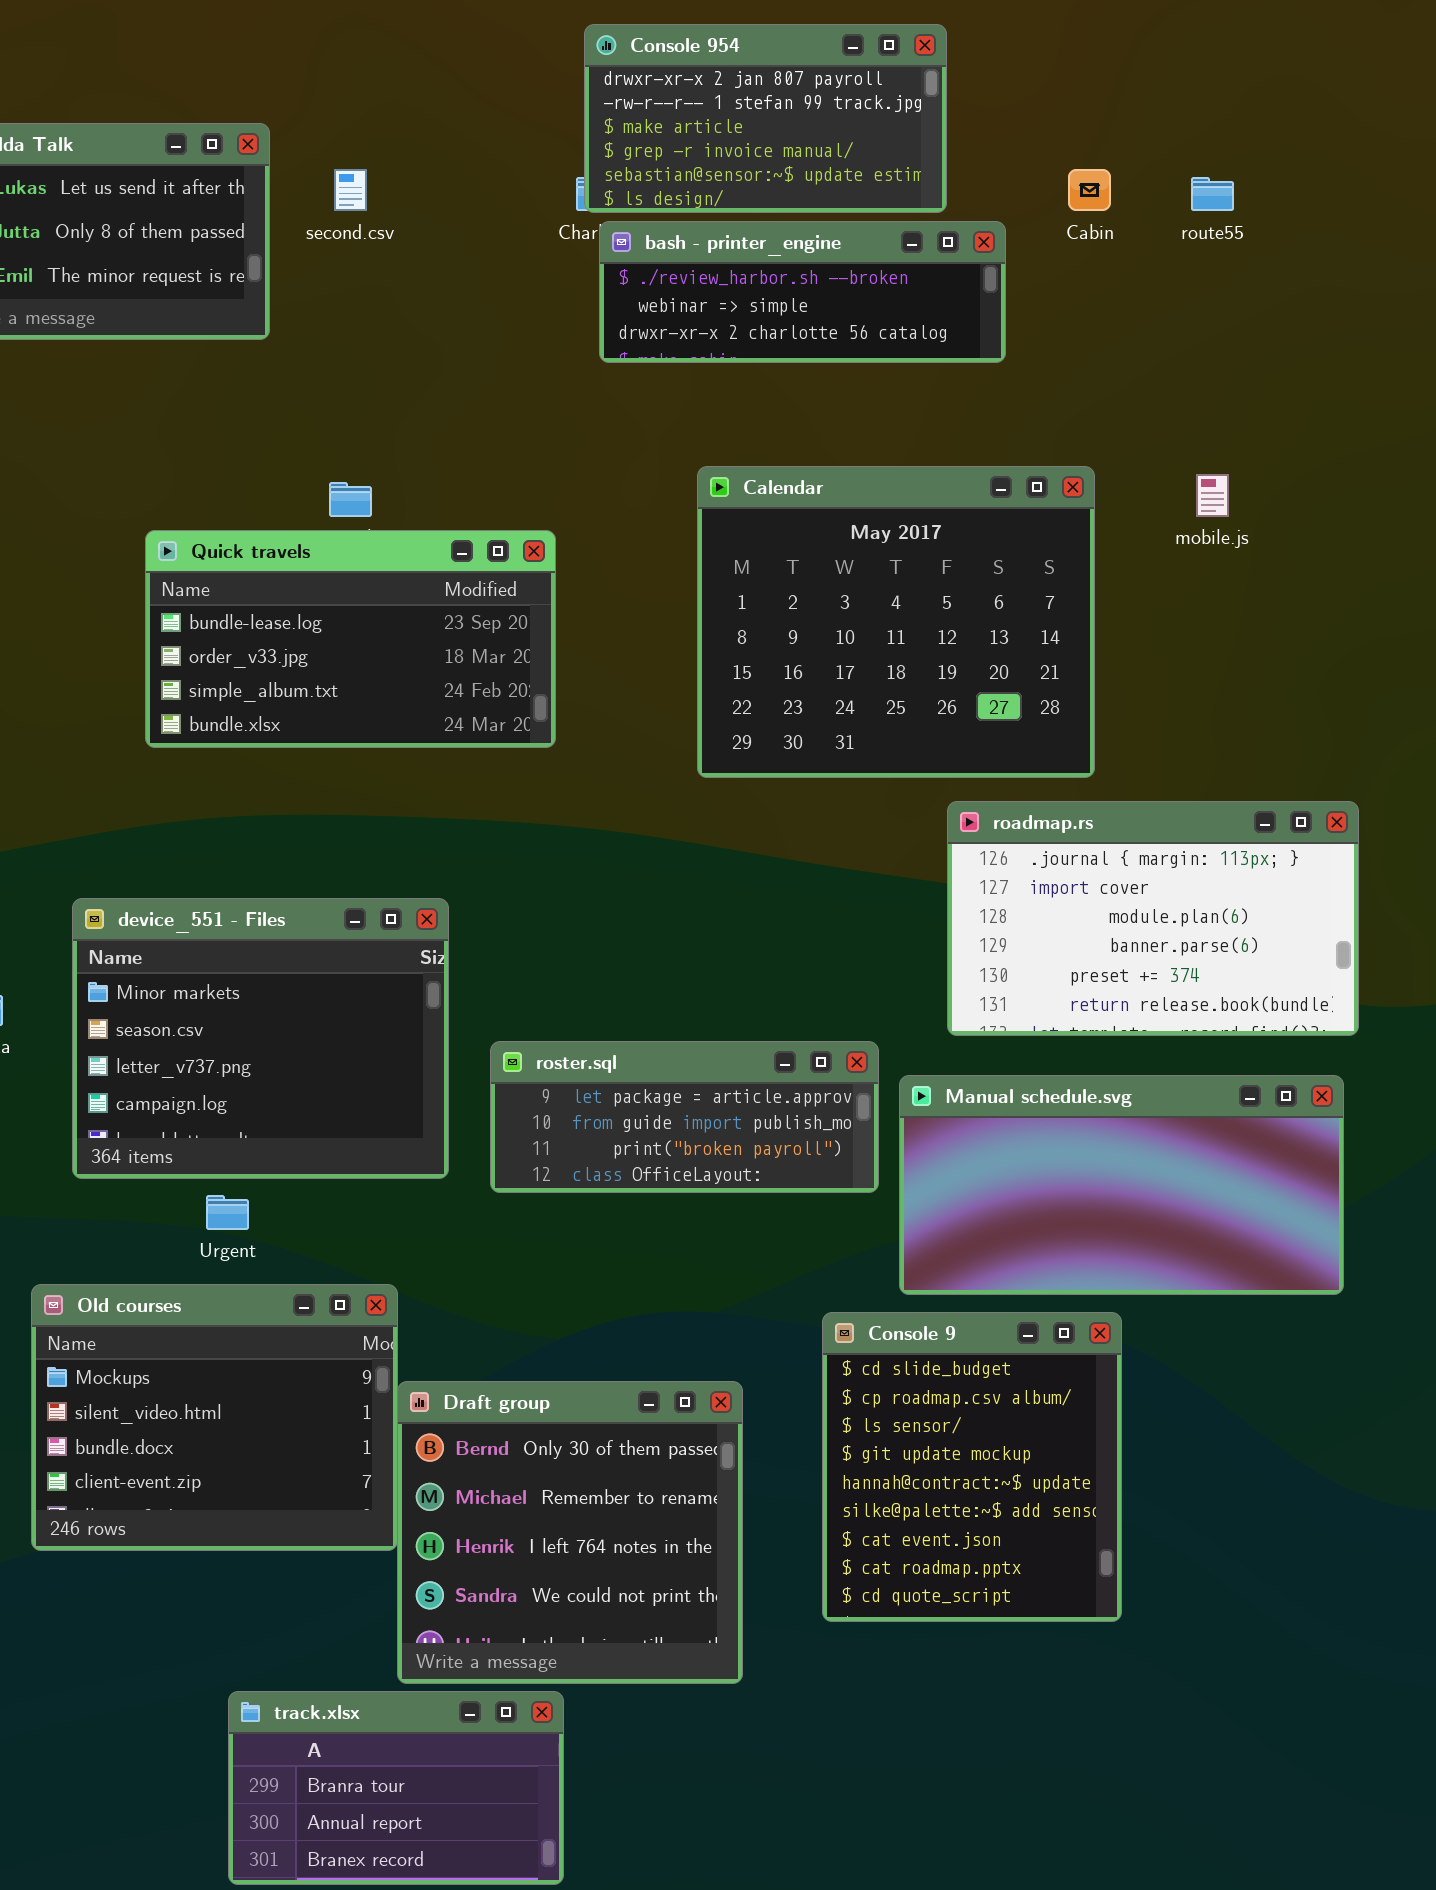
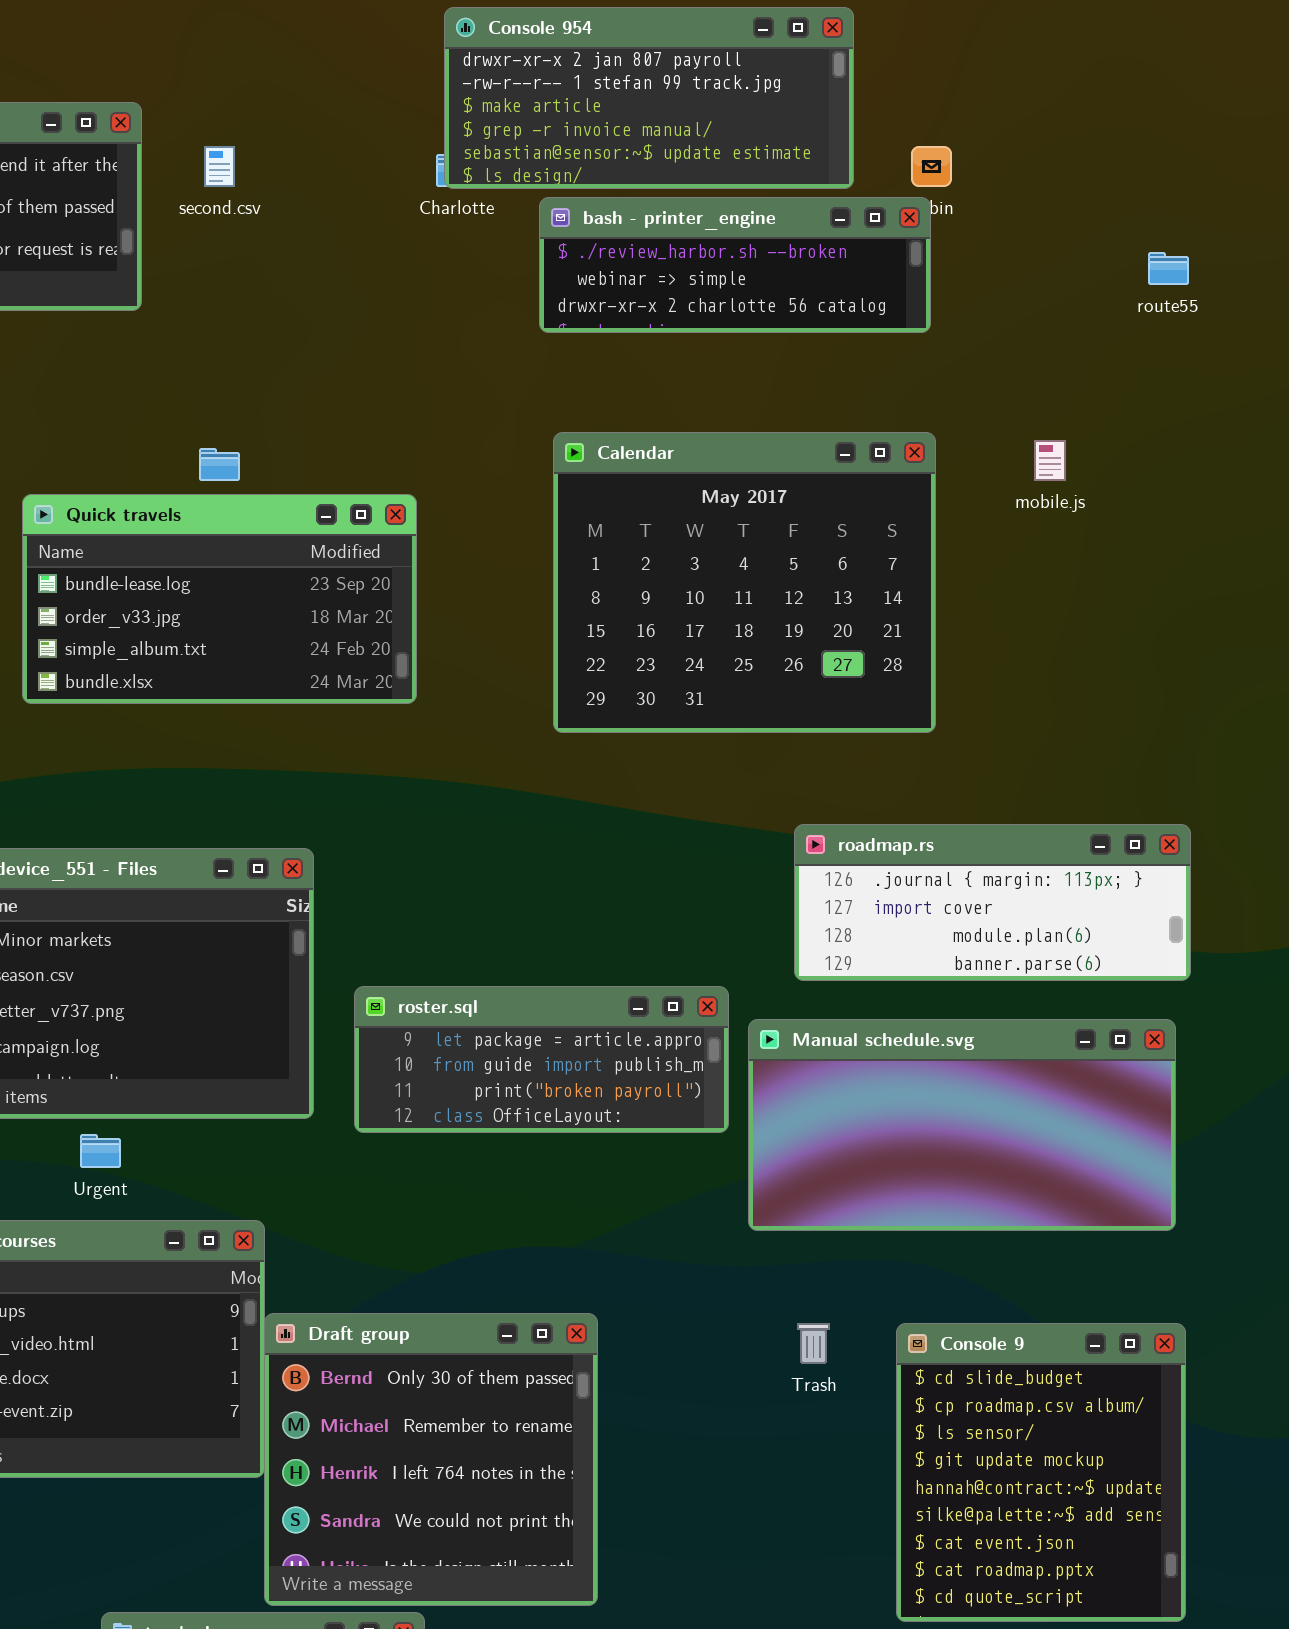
Console 954: [584,24,947,213] -> [444,7,854,189], resized
route55: [1191,177,1234,211] -> [1148,252,1189,285], moved
bash - printer_engine: [599,221,1006,363] -> [539,197,931,333], moved
roadmap.rs: [947,801,1359,1036] -> [794,824,1191,981], resized
Console 9: [822,1312,1122,1622] -> [896,1323,1186,1622], moved

